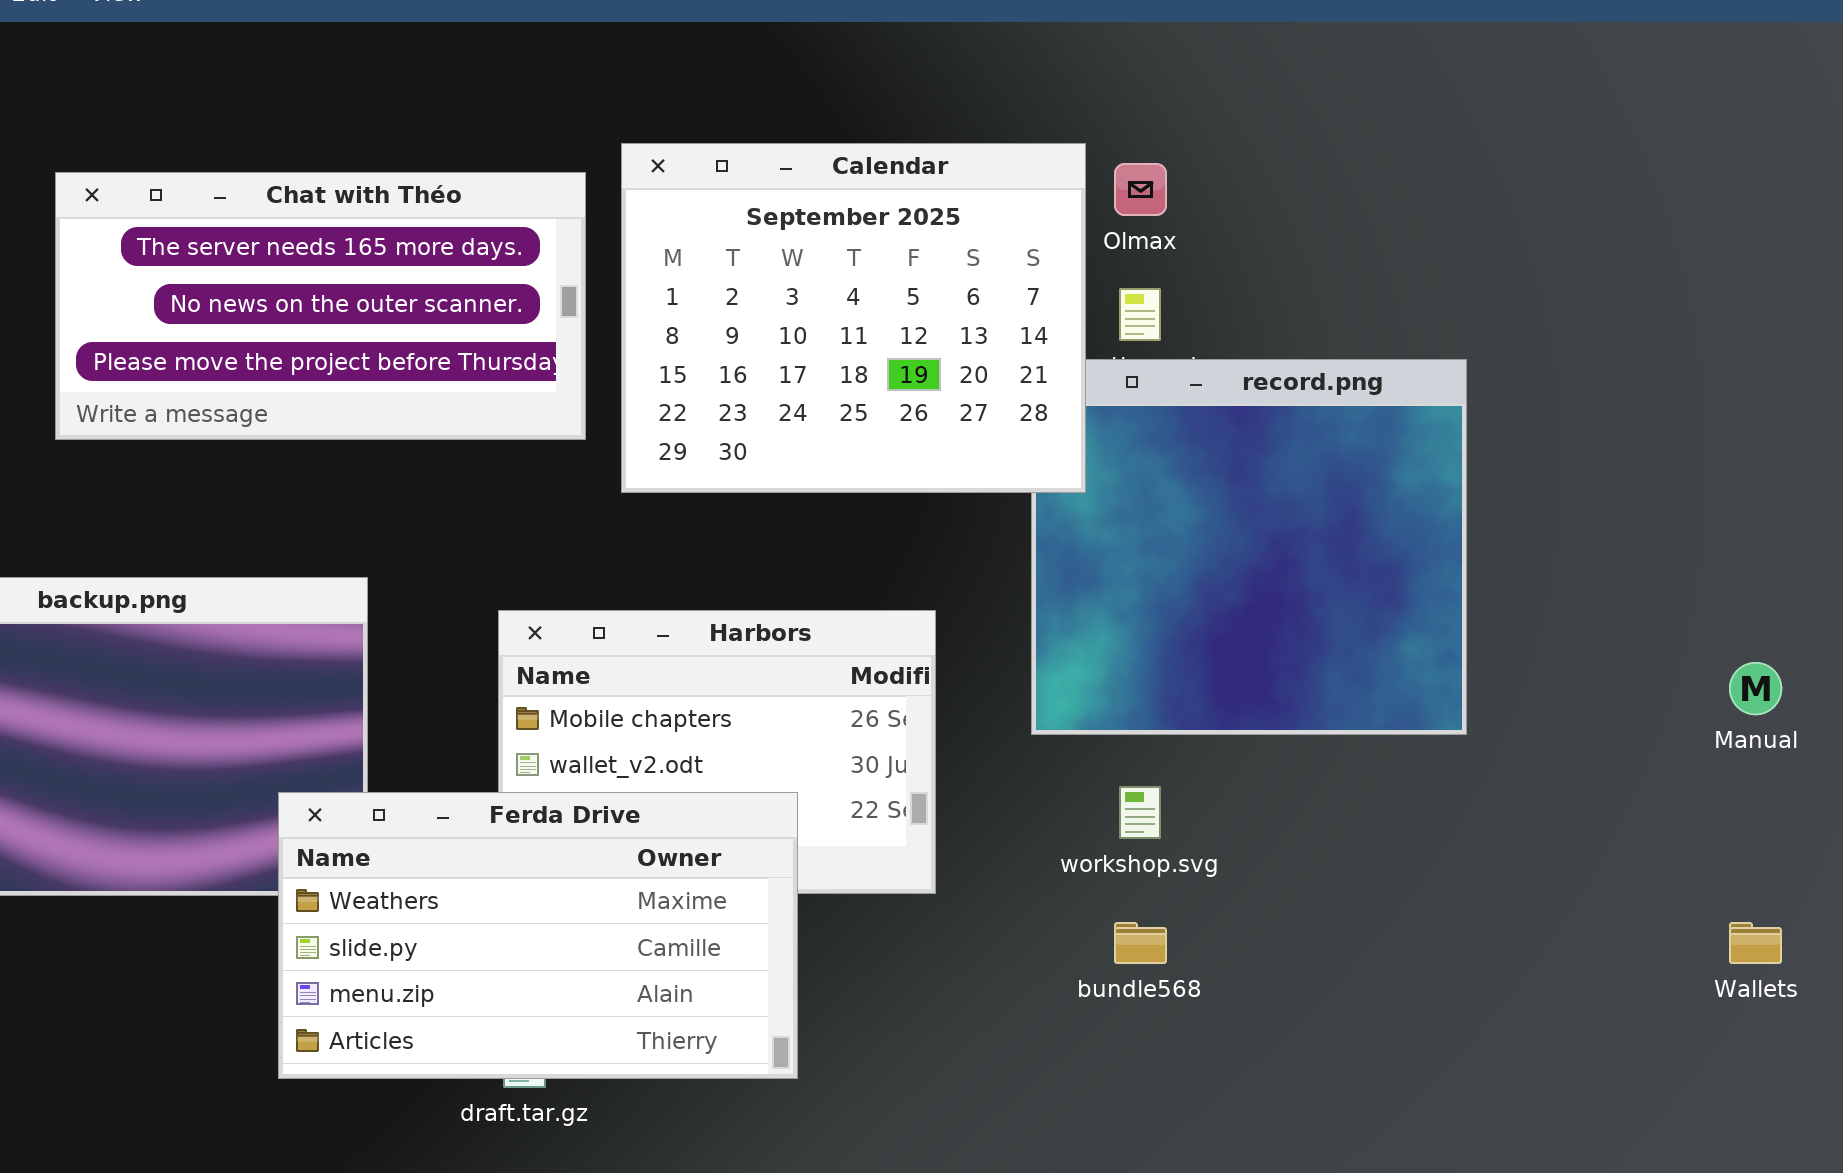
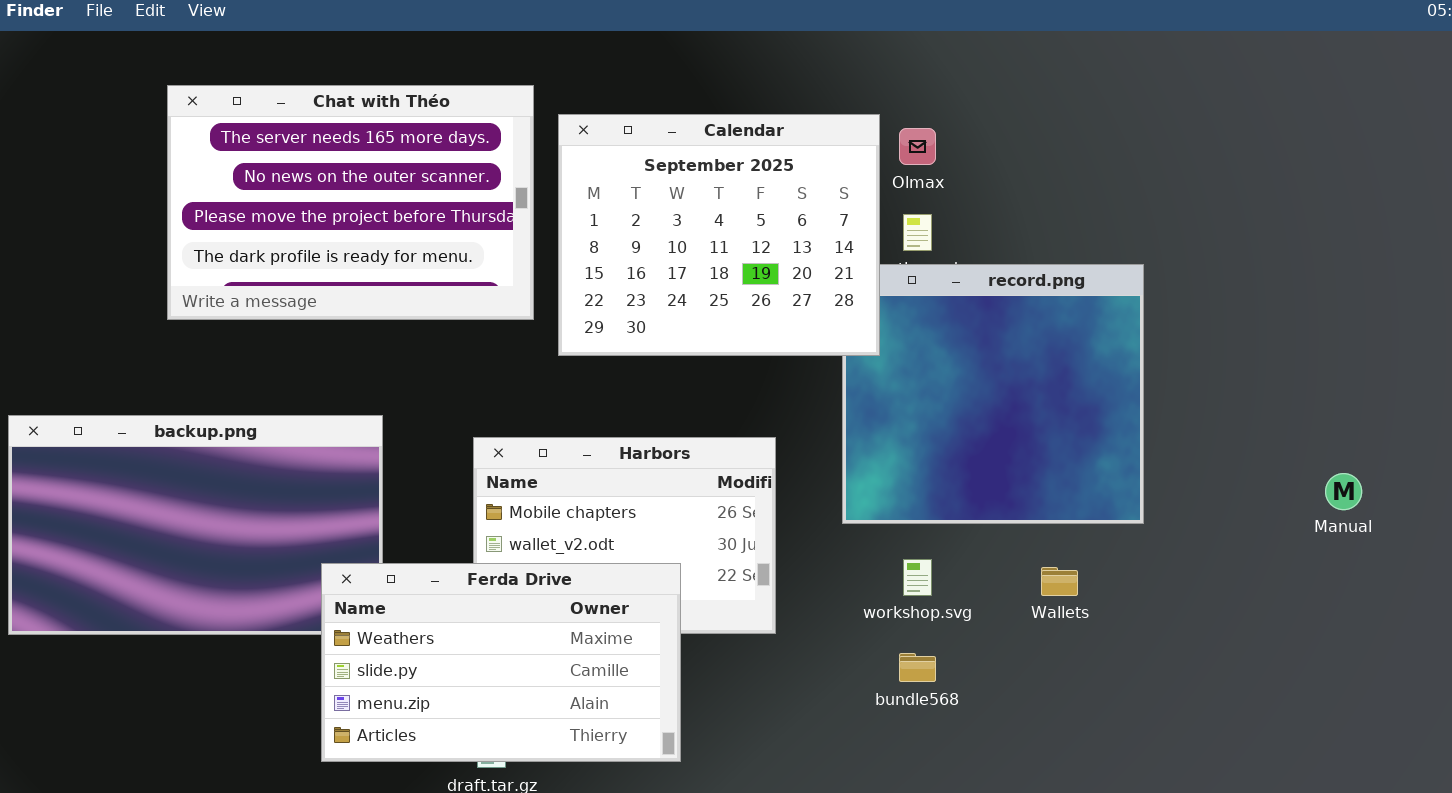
Chat with Théo: [55,172,586,440] -> [167,85,534,320], resized
Wallets: [1729,922,1782,964] -> [1041,567,1078,596], moved

